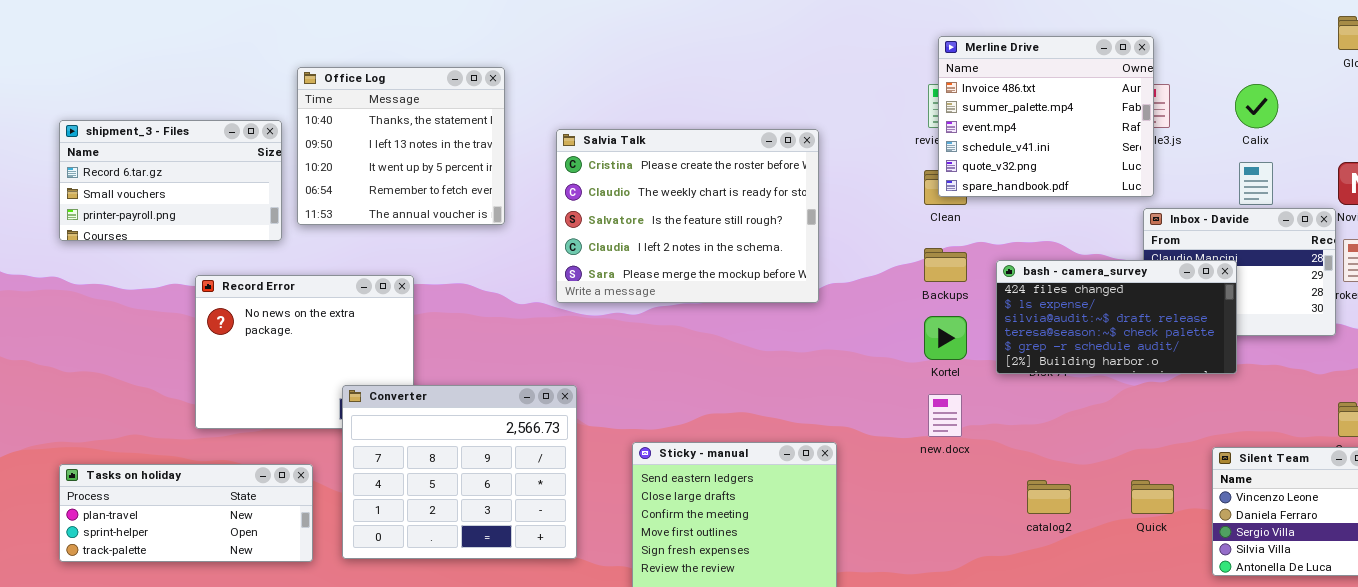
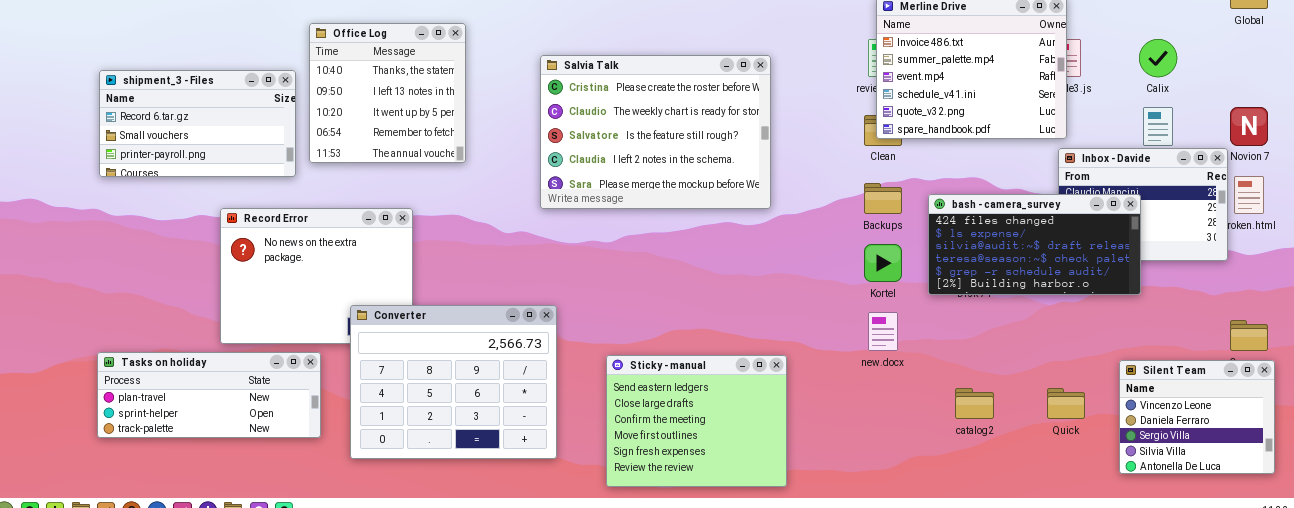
Office Log: [297,67,505,225] -> [309,23,466,163], resized
Salvia Talk: [556,129,819,303] -> [540,55,771,209], moved
Tasks on holiday: [59,464,313,562] -> [97,352,321,438], moved

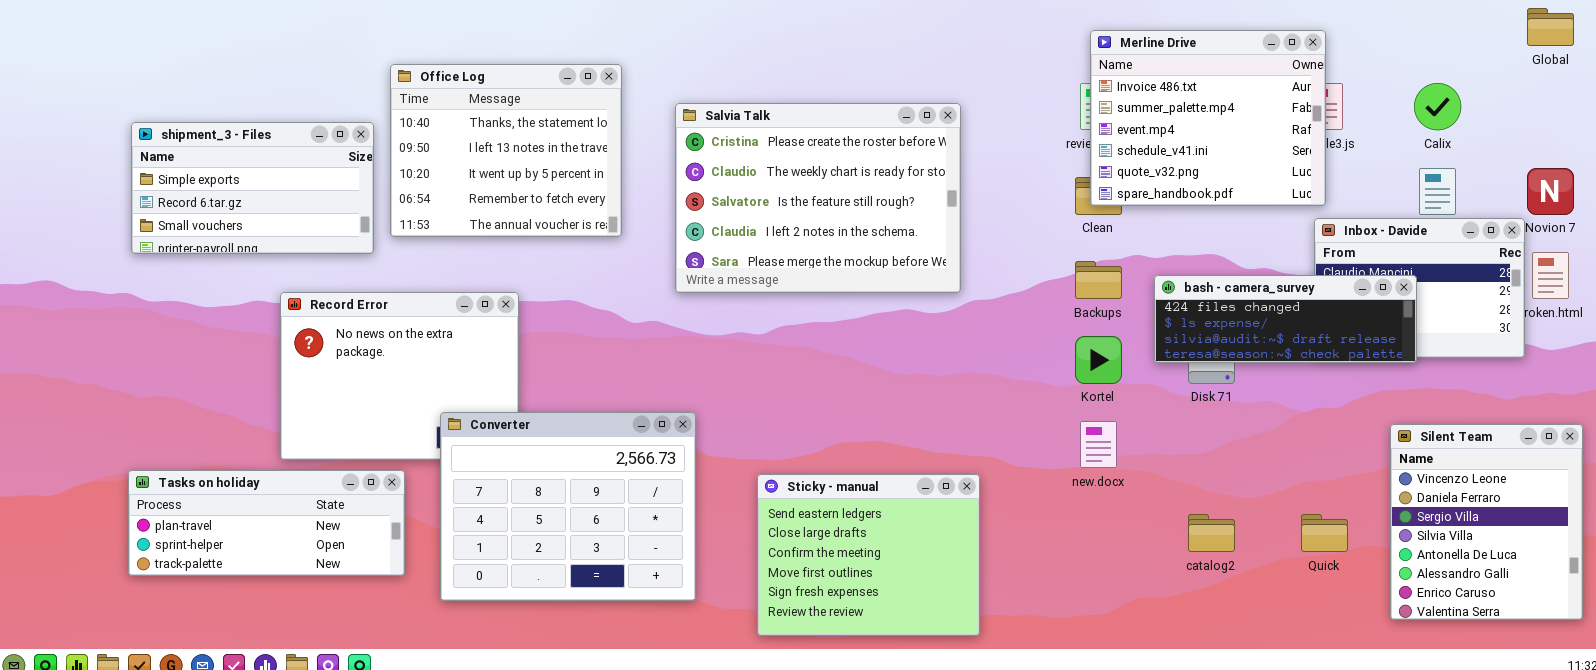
Office Log: [309,23,466,163] -> [390,64,622,237], resized
shipment_3 - Files: [99,70,296,177] -> [131,122,374,254], scrolled up 1 row
bash - camera_survey: [928,194,1141,295] -> [1154,275,1417,363], resized
Silent Team: [1119,360,1275,474] -> [1390,424,1583,620], resized

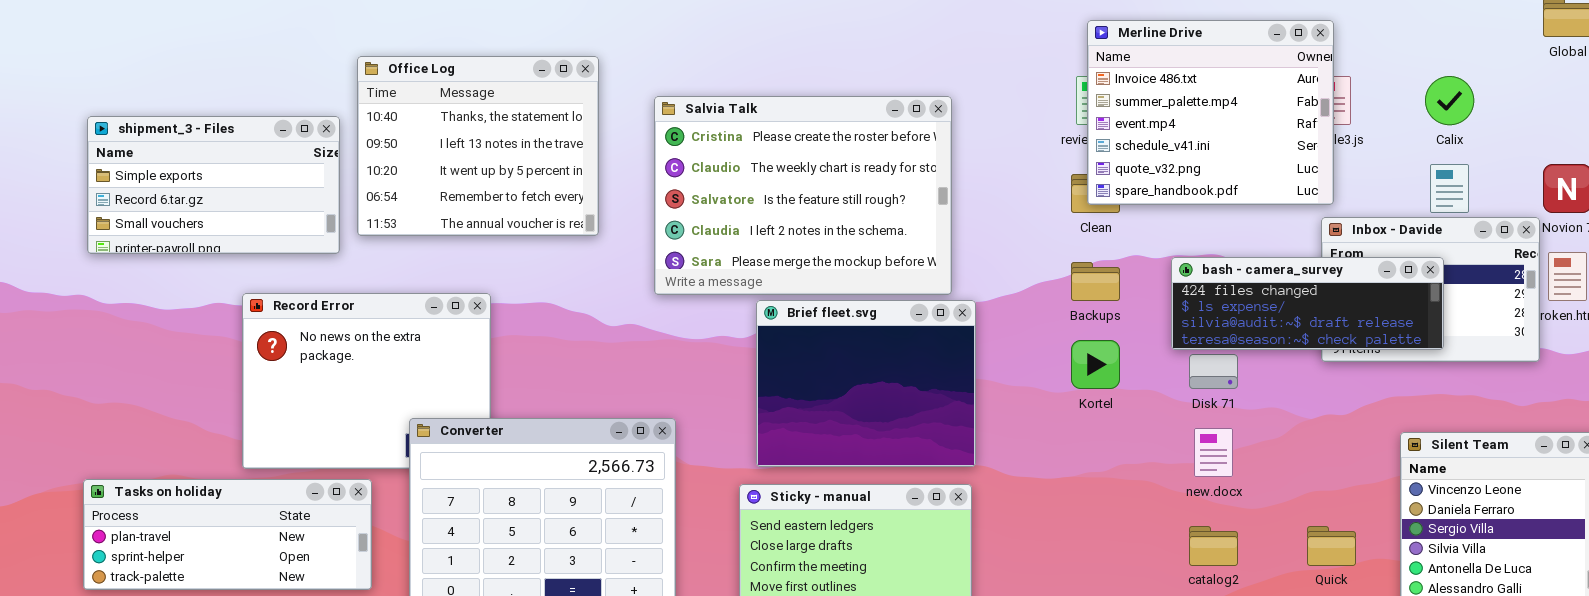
bash - camera_survey: [1154,275,1417,363] -> [1171,257,1444,350], moved
Brief fleet.svg: none -> [756,300,976,467], opened
new.docx: [1080,421,1117,468] -> [1194,428,1233,477], moved

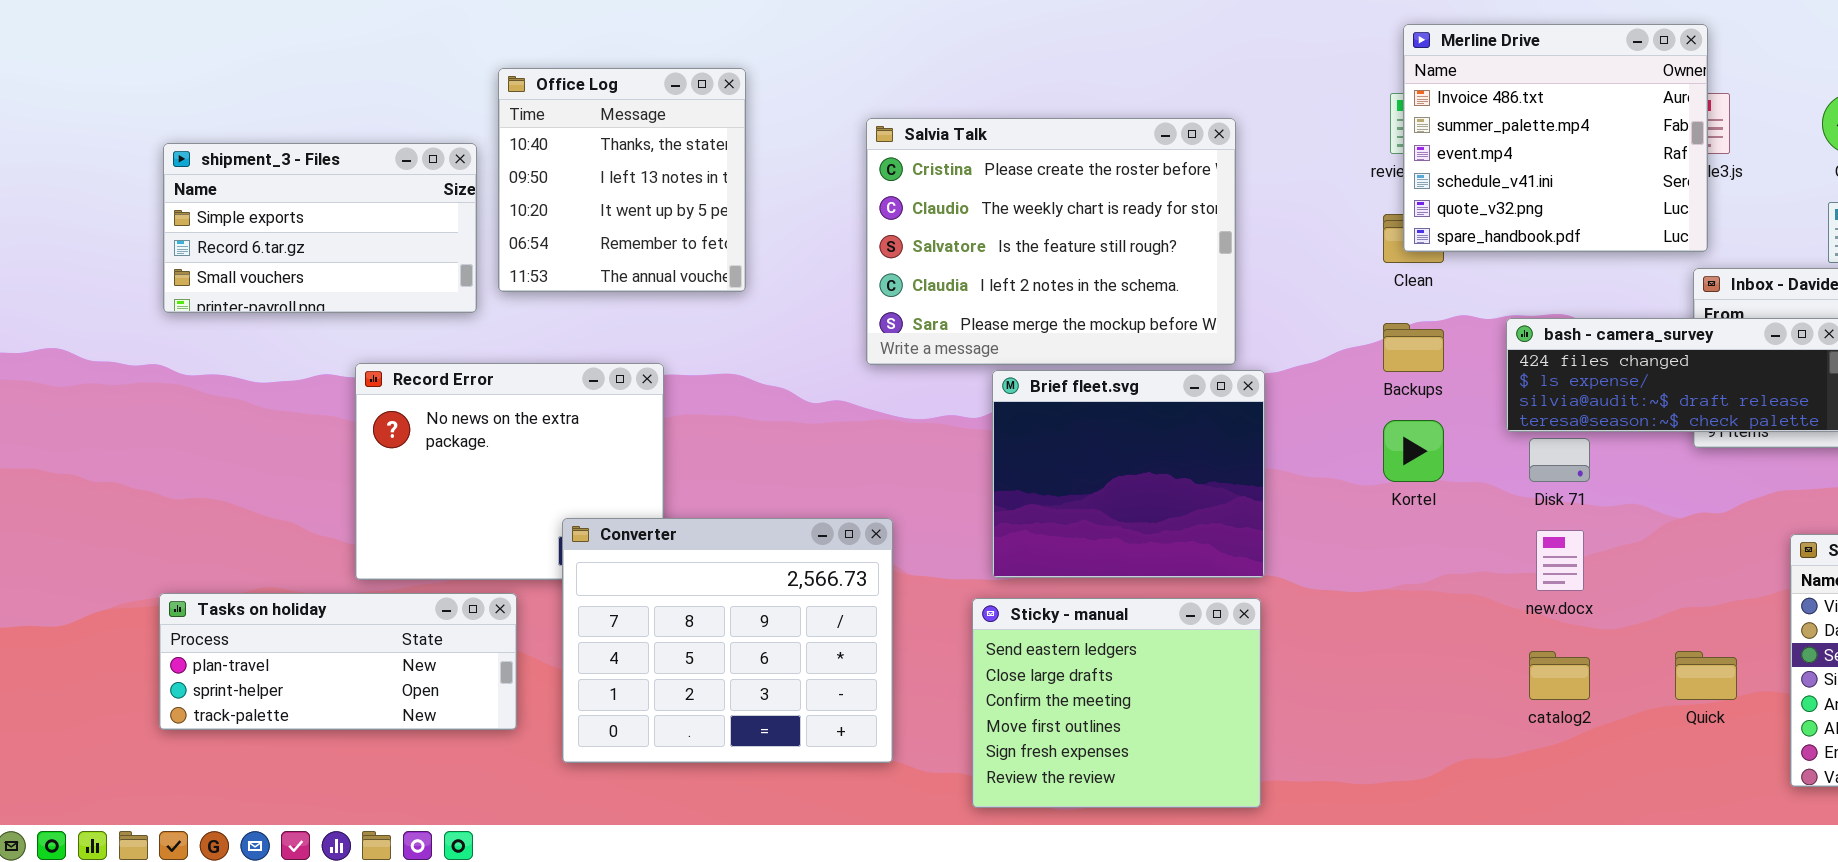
Office Log: [357,56,599,236] -> [498,68,746,292], resized

